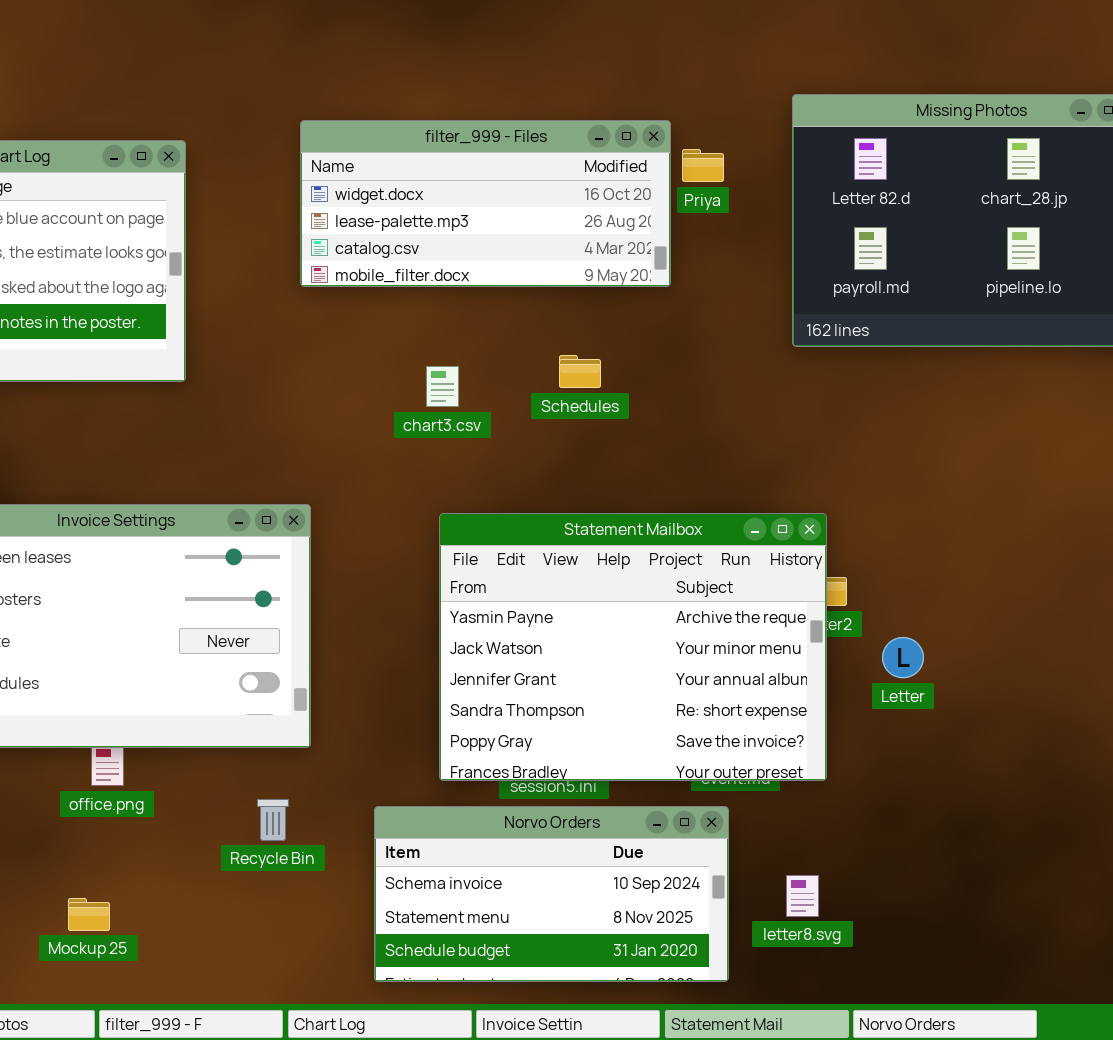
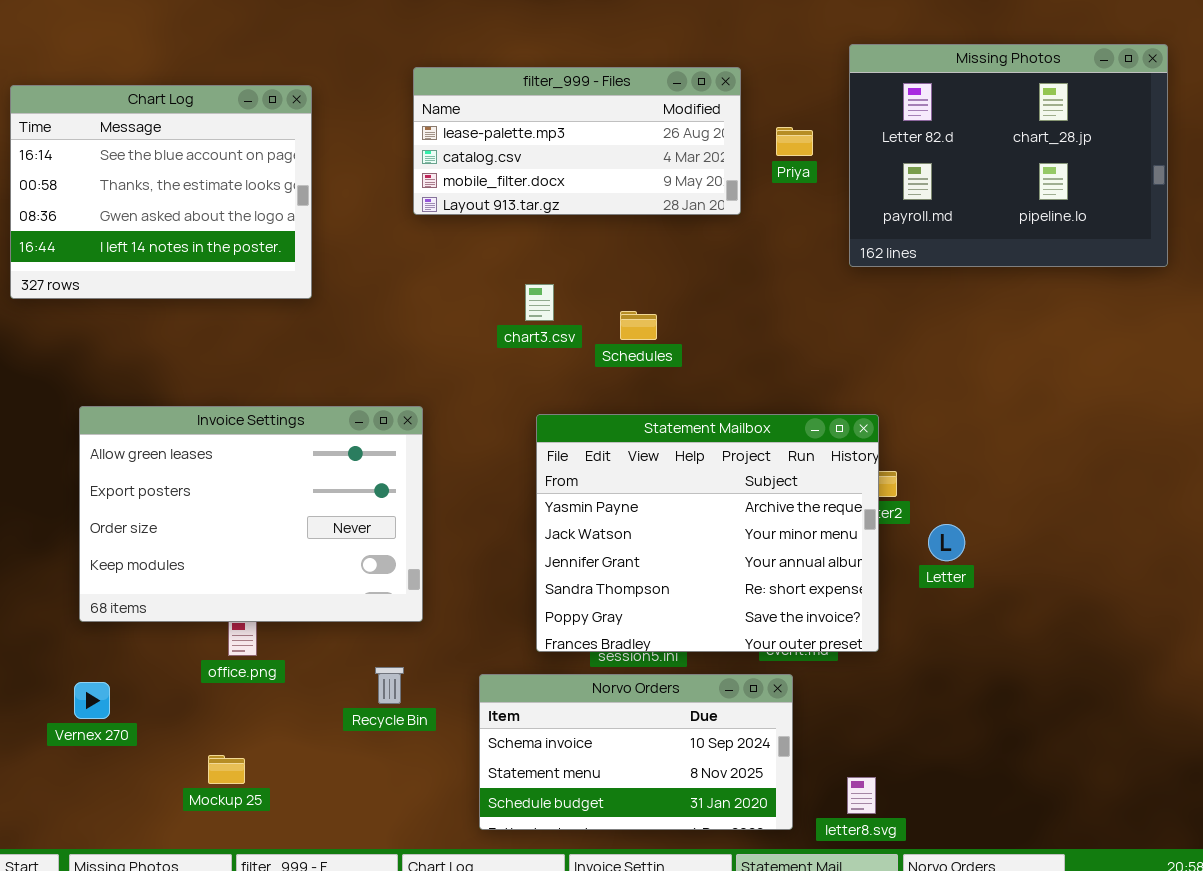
filter_999 - Files: [300,120,671,287] -> [413,67,741,215], scrolled down 1 row
Priya: [682,149,724,182] -> [776,127,813,156], moved
Schedules: [559,355,601,388] -> [620,311,657,340], moved
letter8.svg: [786,875,819,917] -> [847,777,876,814], moved

